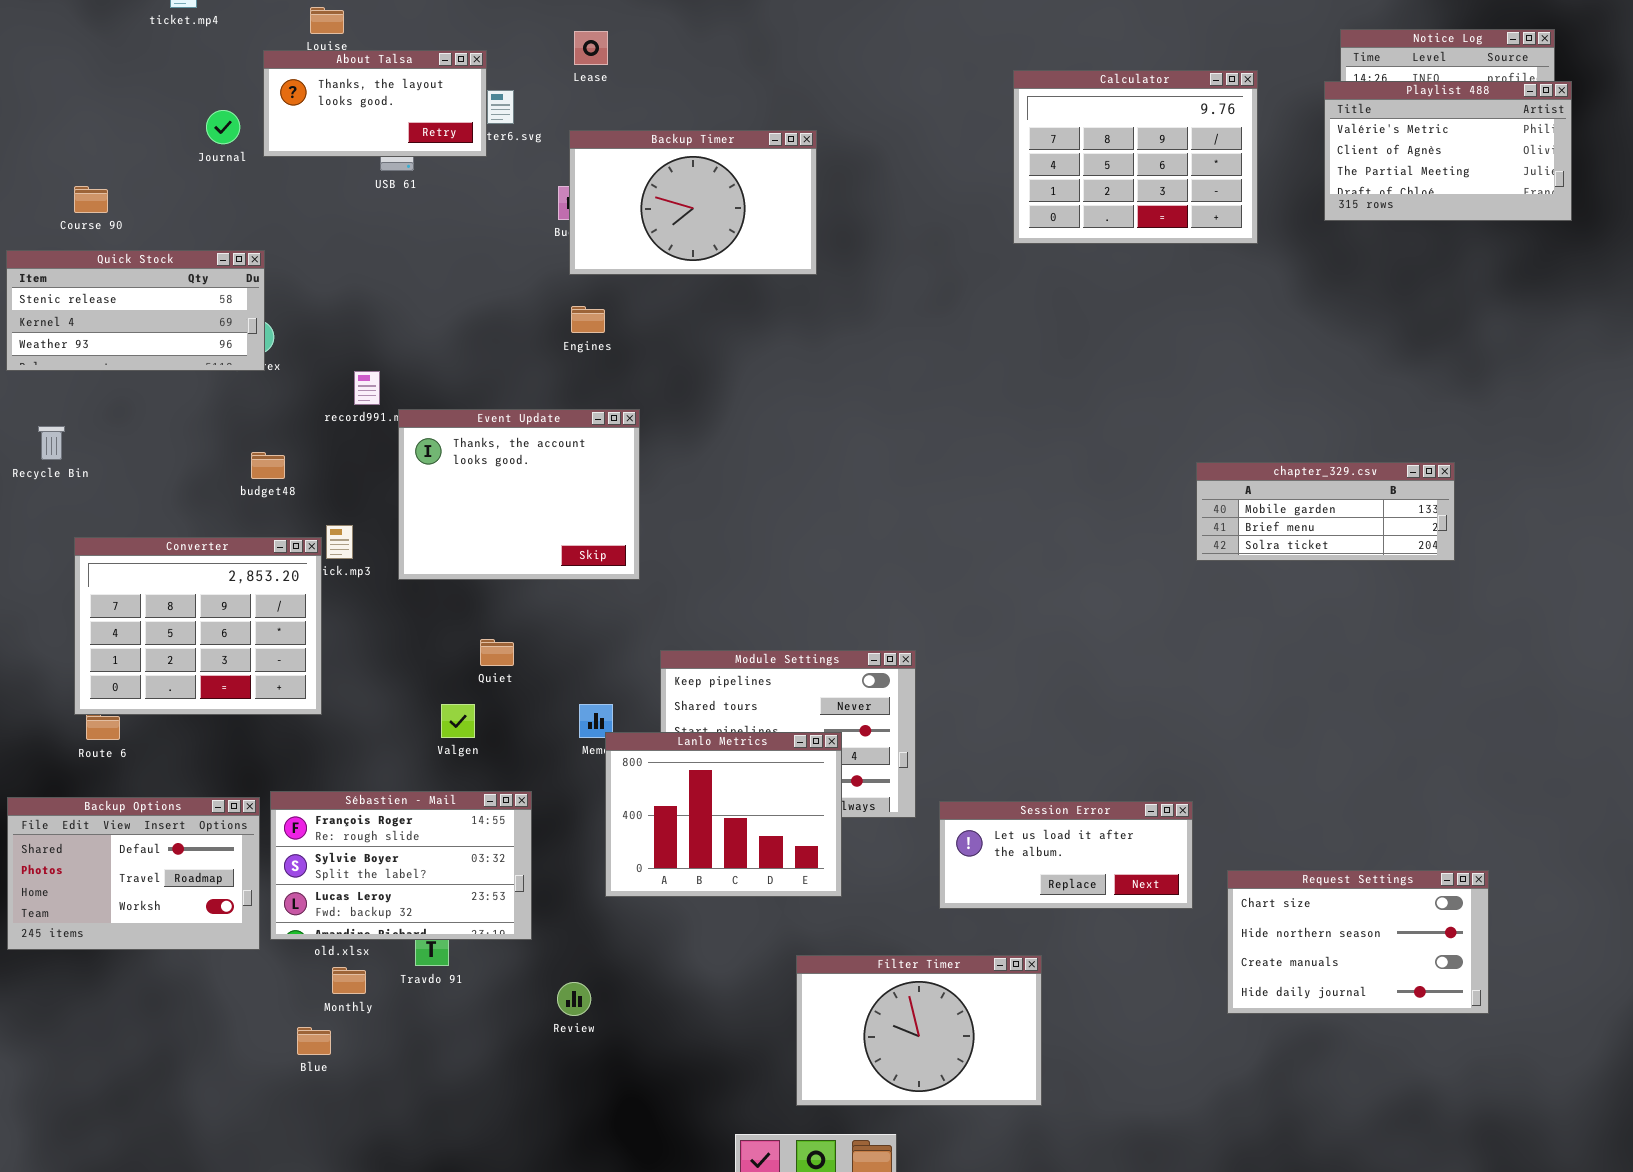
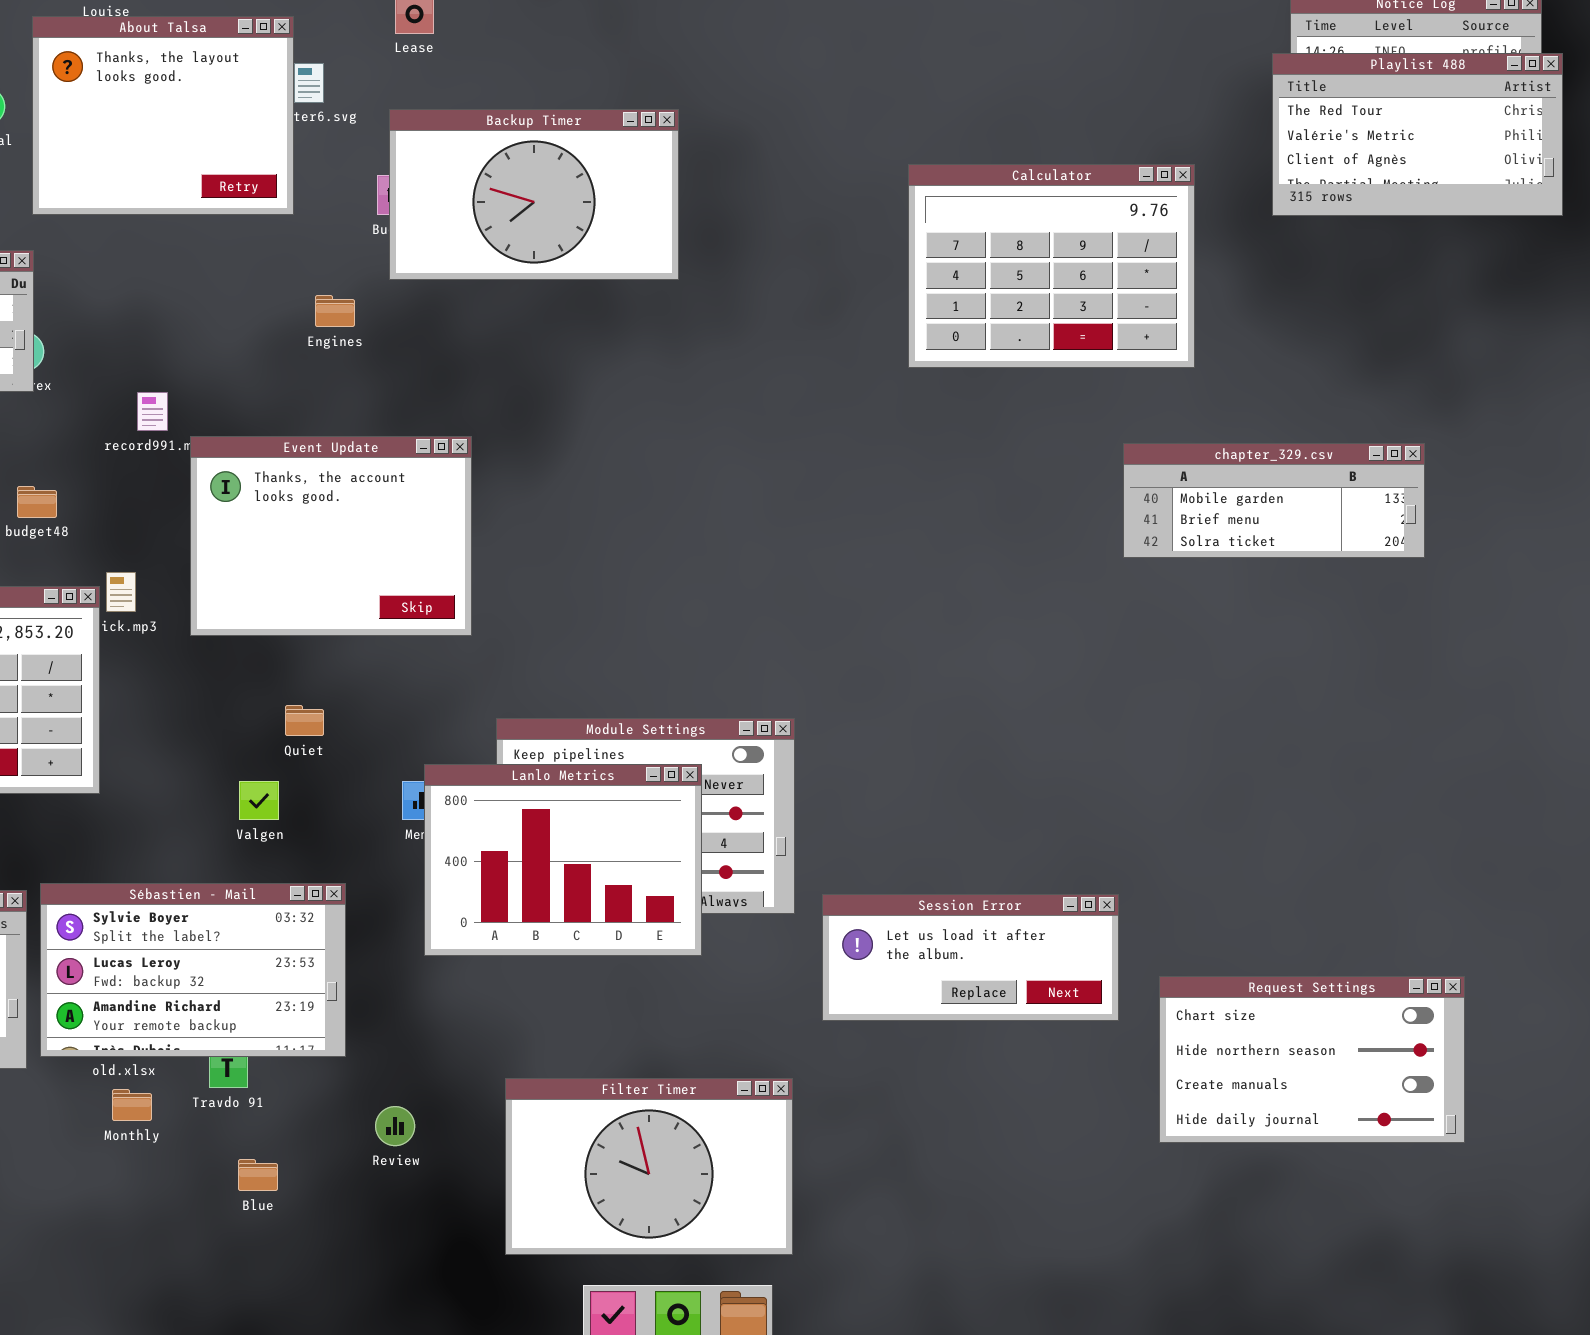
About Talsa: [263,50,487,157] -> [32,16,294,215], resized
Calculator: [1013,70,1258,244] -> [908,164,1195,368], moved
Playlist 488: [1324,81,1572,221] -> [1272,53,1563,216], scrolled up 1 row
Engines: [571,306,605,333] -> [315,295,355,327], moved
chapter_329.csv: [1196,462,1455,561] -> [1123,443,1425,558], moved
Lanlo Metrics: [605,732,842,897] -> [424,764,702,956], moved
Sébastien - Mail: [270,791,532,940] -> [40,883,346,1057], scrolled down 1 row
Filter Timer: [796,955,1042,1106] -> [505,1078,793,1255], moved
Blue: [297,1027,331,1055] -> [238,1159,278,1191], moved

